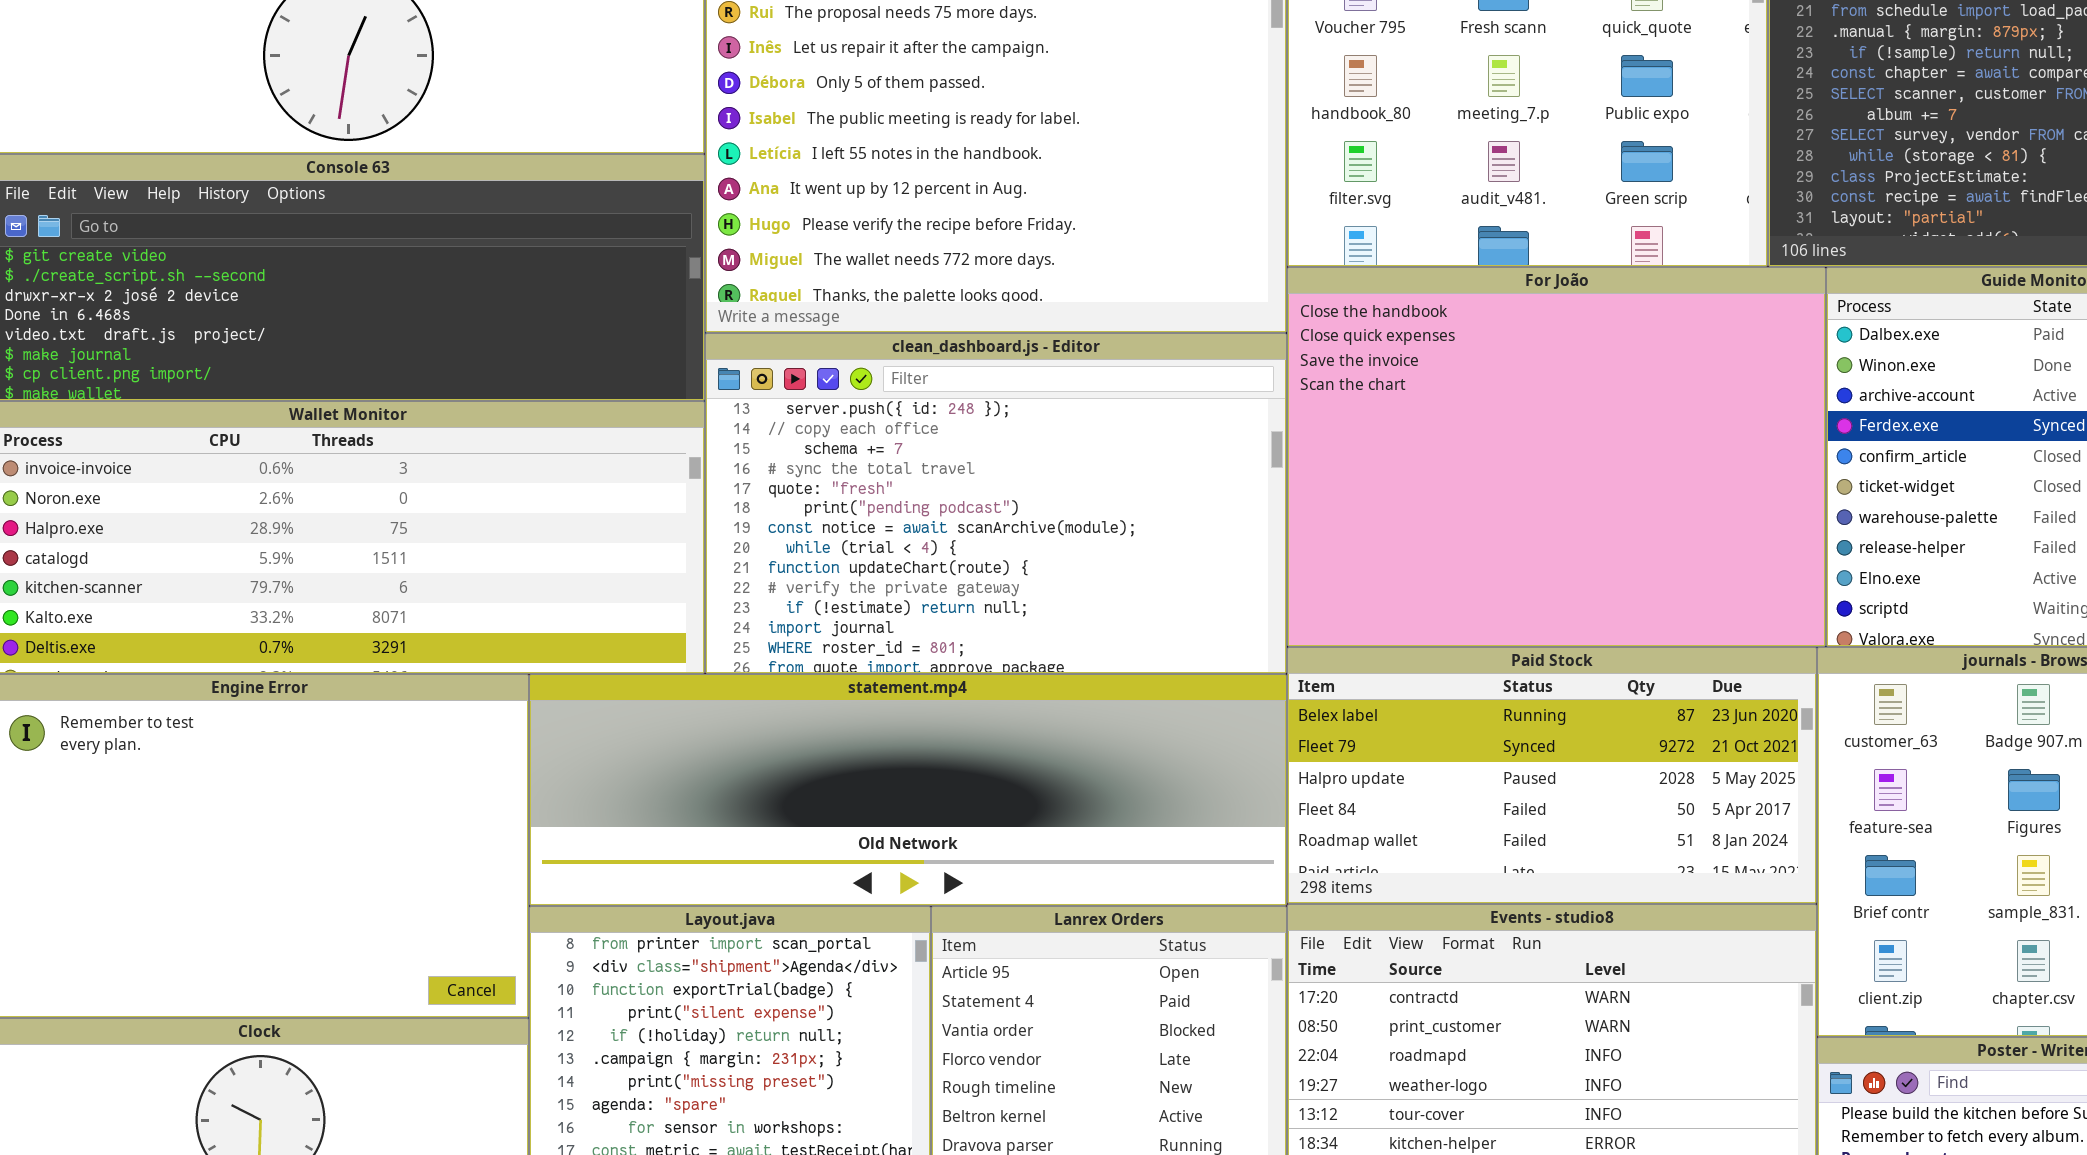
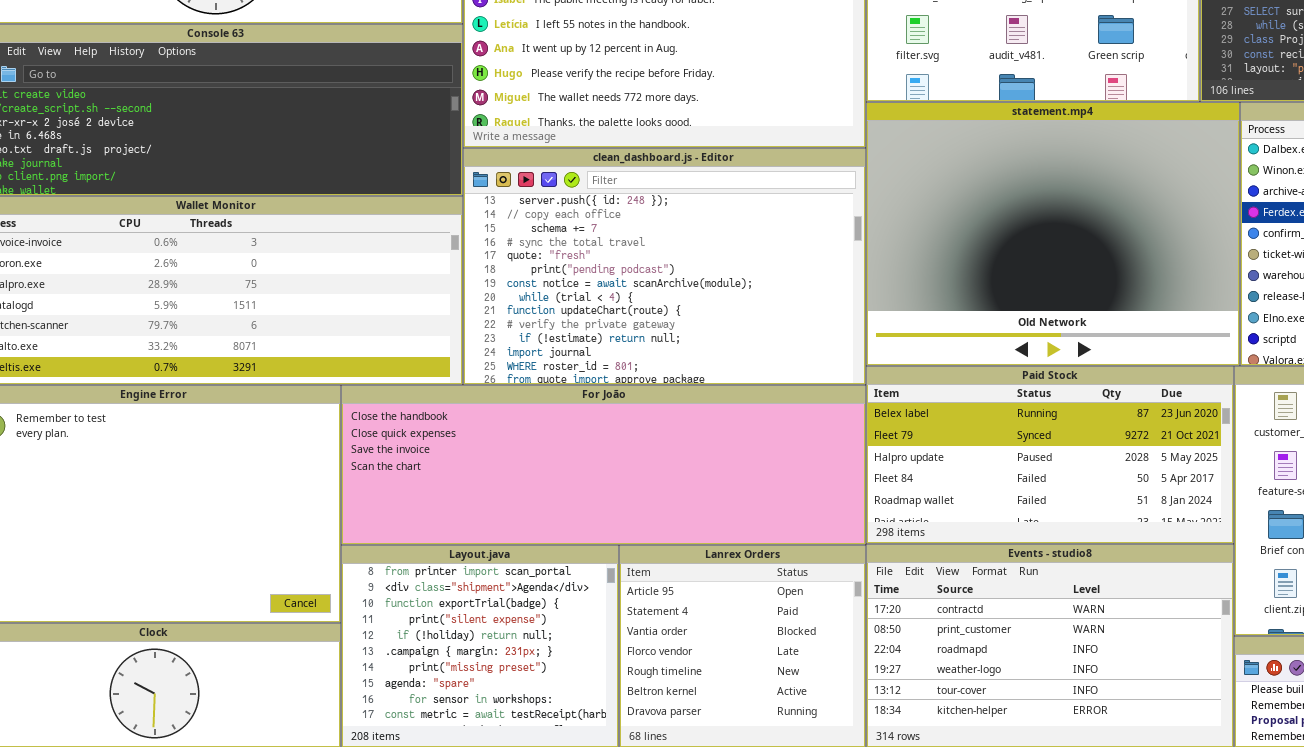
For João: [1287,267,1826,647] -> [341,385,866,545], moved, resized
statement.mp4: [529,674,1287,906] -> [866,102,1240,366], moved, resized

